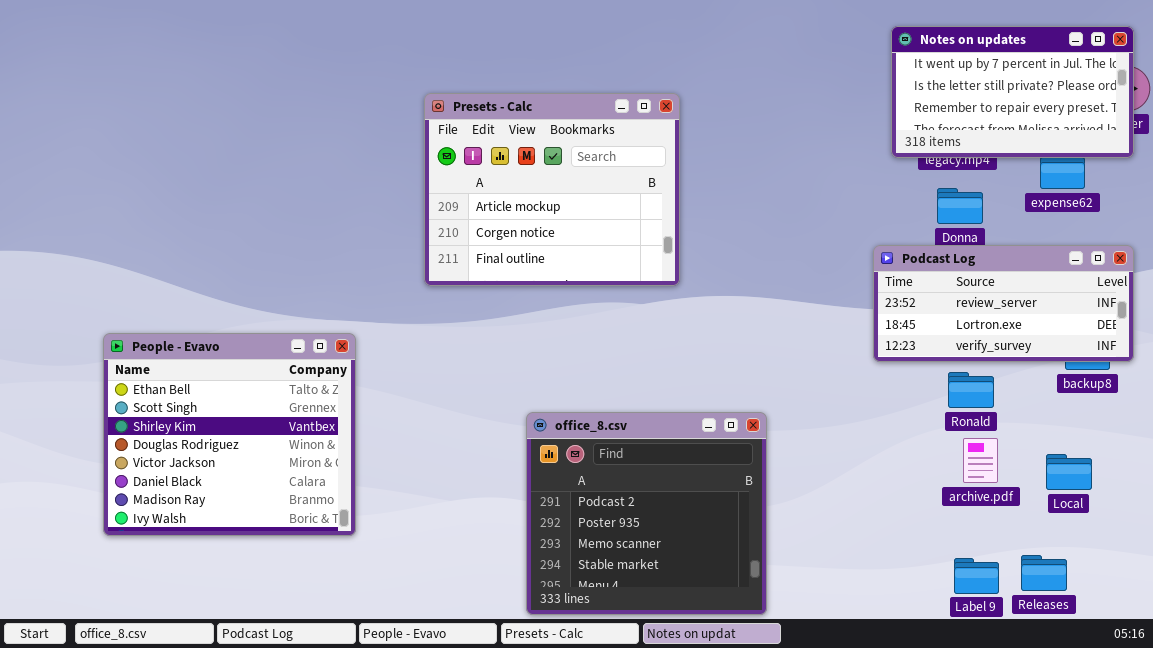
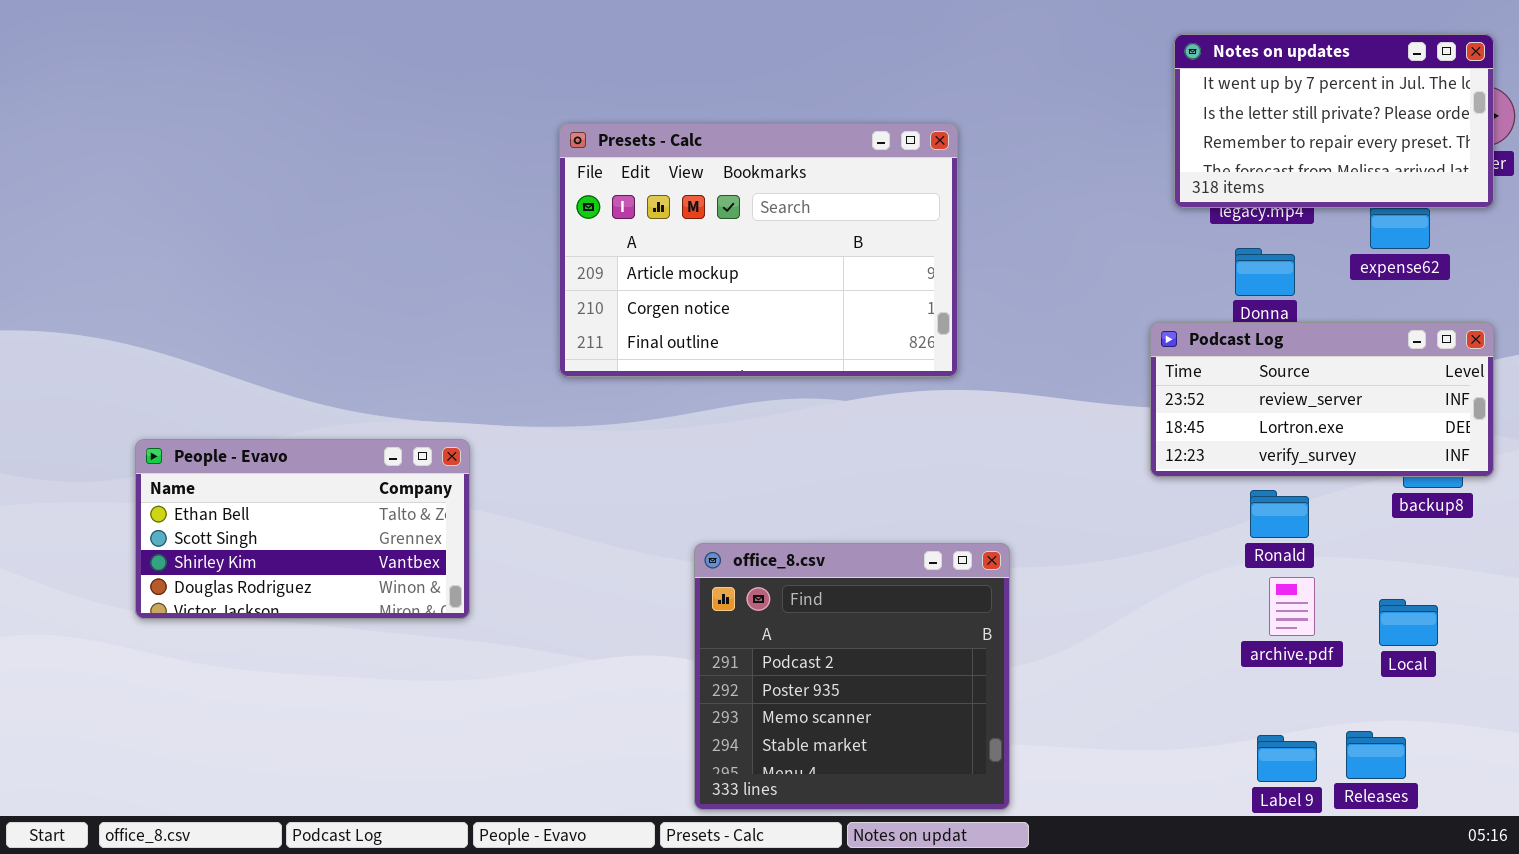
Presets - Calc: [424,93,680,286] -> [559,123,958,377], resized
People - Evavo: [103,333,356,536] -> [135,439,470,619], resized

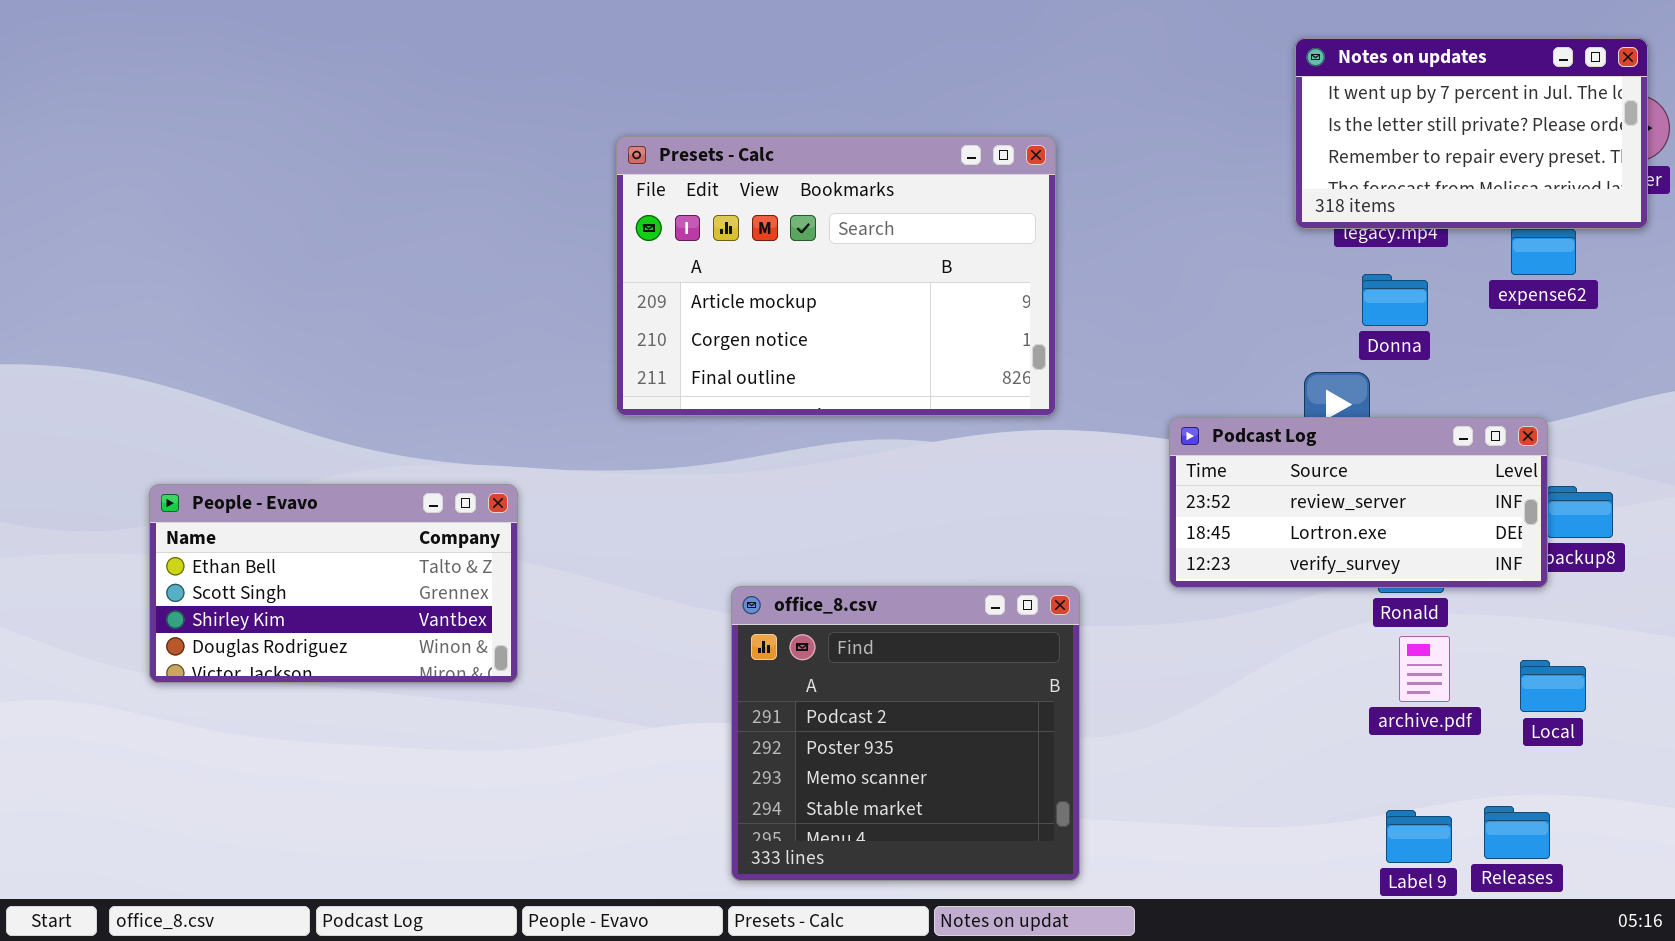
Podcast Log: [1150,322,1494,477] -> [1169,417,1548,588], moved
office_8.csv: [694,543,1010,810] -> [731,586,1080,881], moved

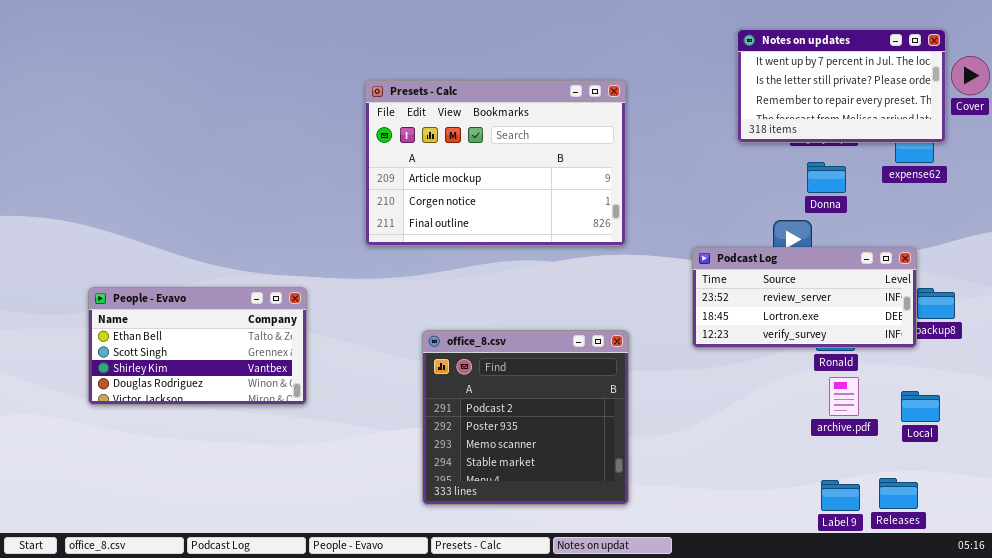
Notes on updates: [1295,38,1648,229] -> [737,29,946,143], moved
office_8.csv: [731,586,1080,881] -> [422,330,629,505], moved

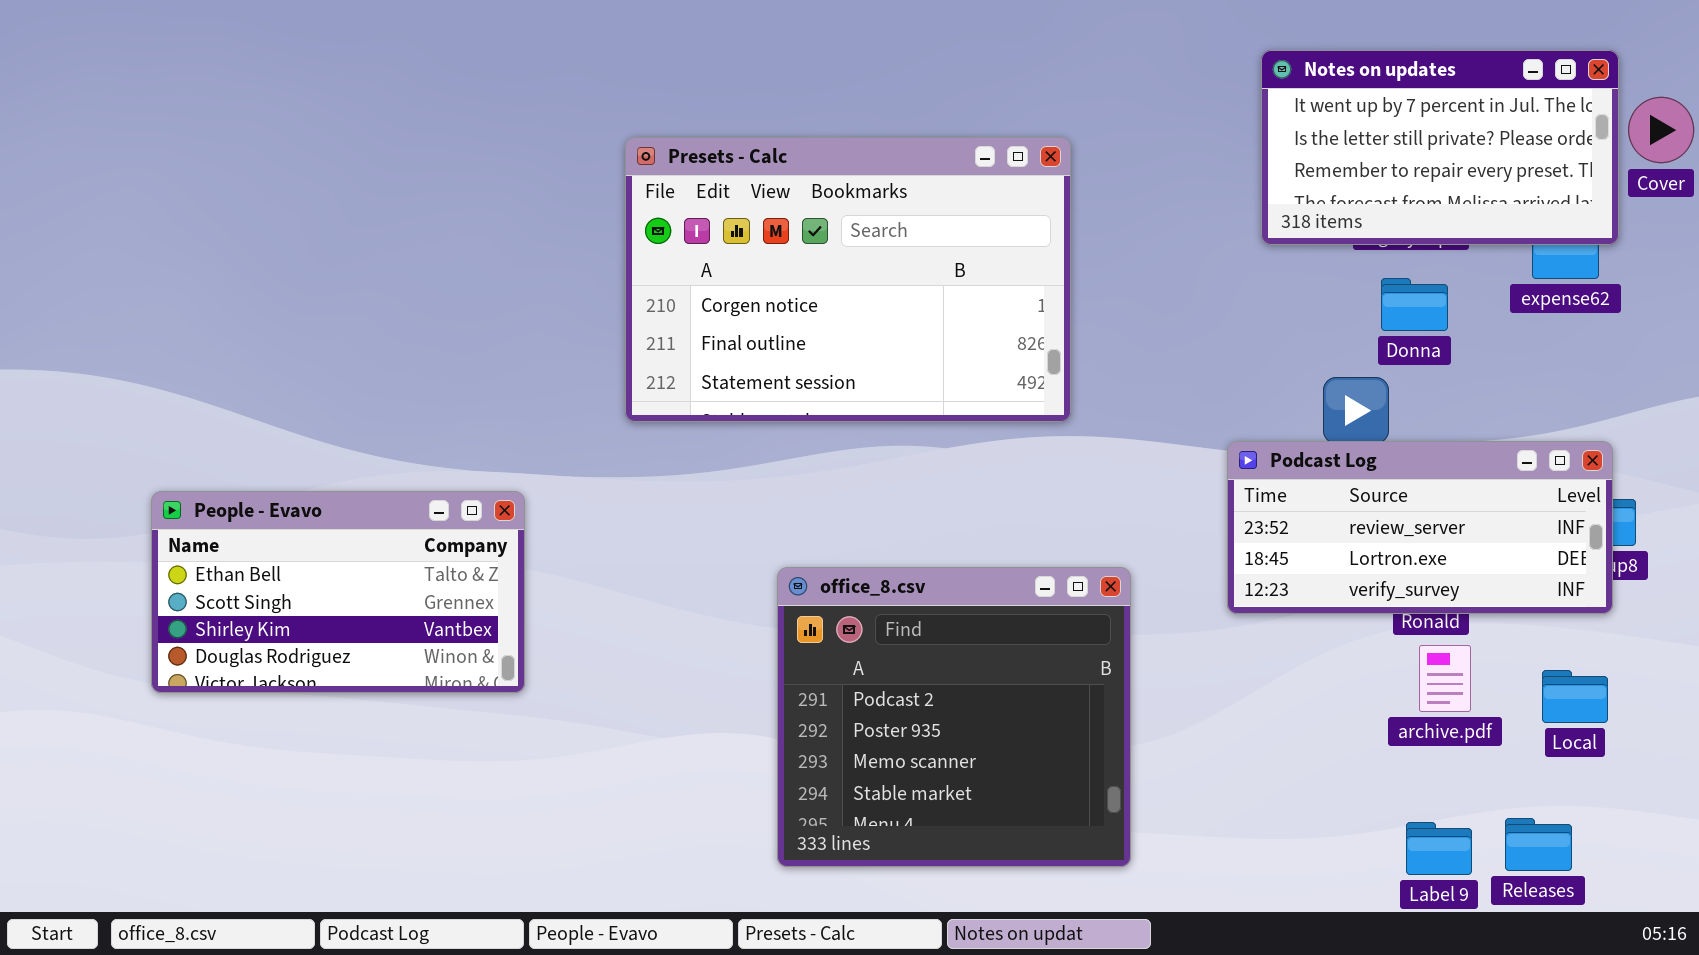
Presets - Calc: [365,80,626,246] -> [625,137,1071,422], scrolled down 1 row
Podcast Log: [692,247,917,348] -> [1227,441,1613,614], moved
office_8.csv: [422,330,629,505] -> [777,567,1131,867], moved

